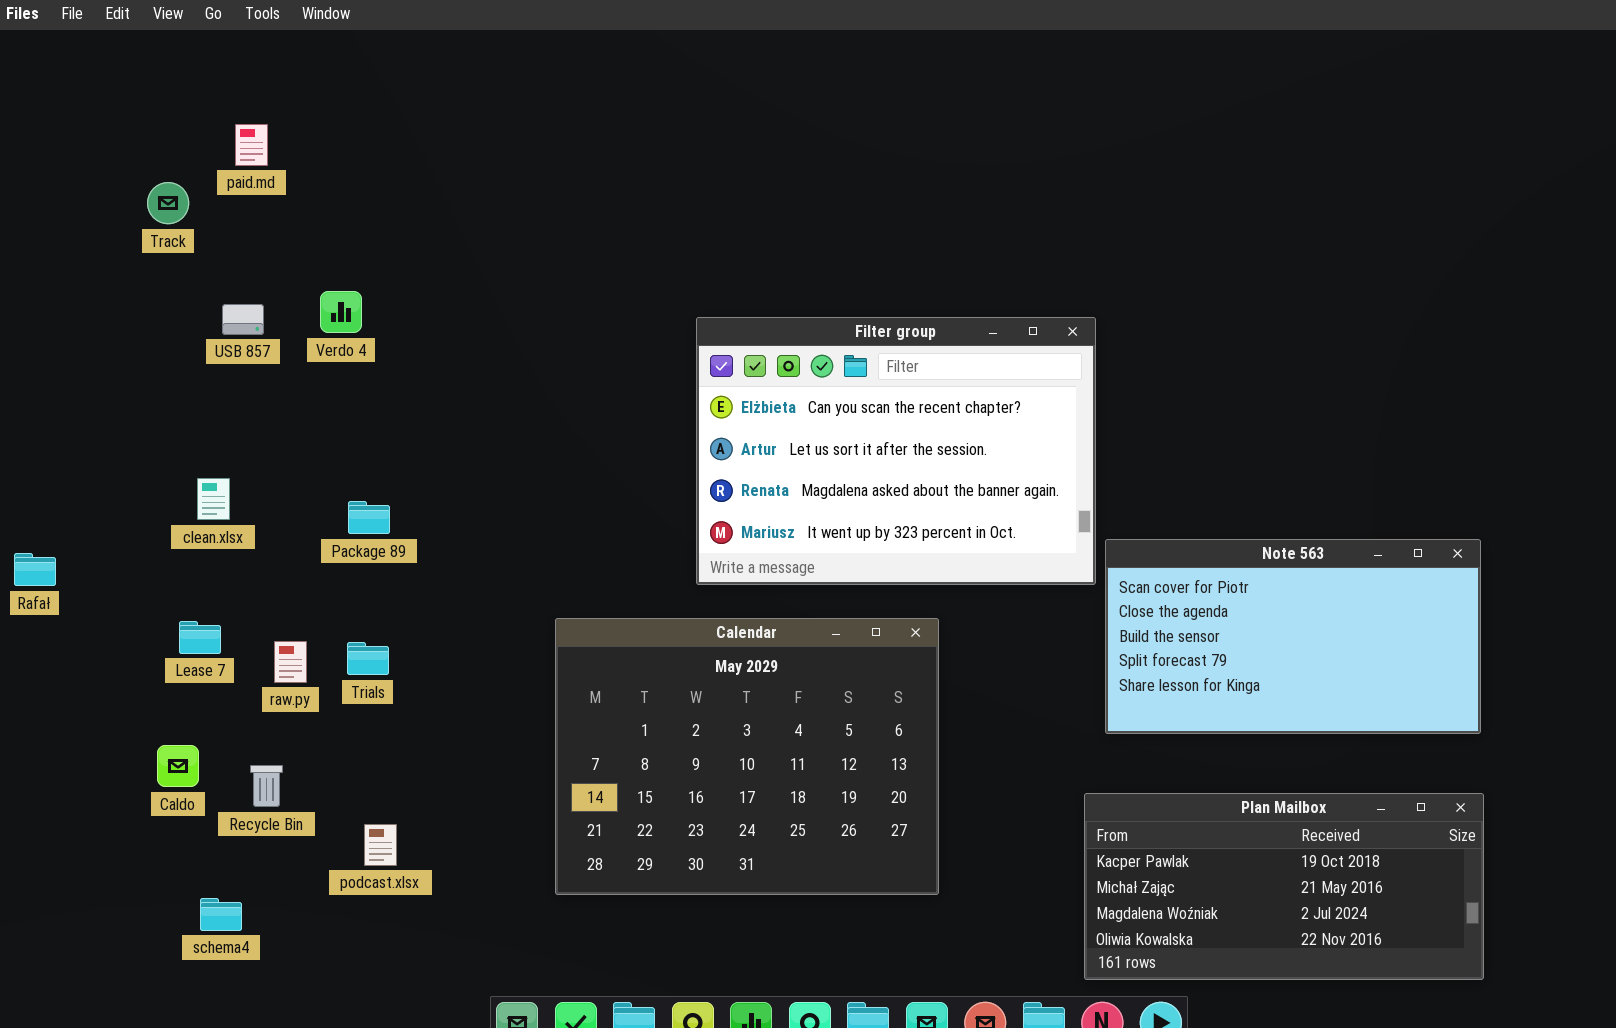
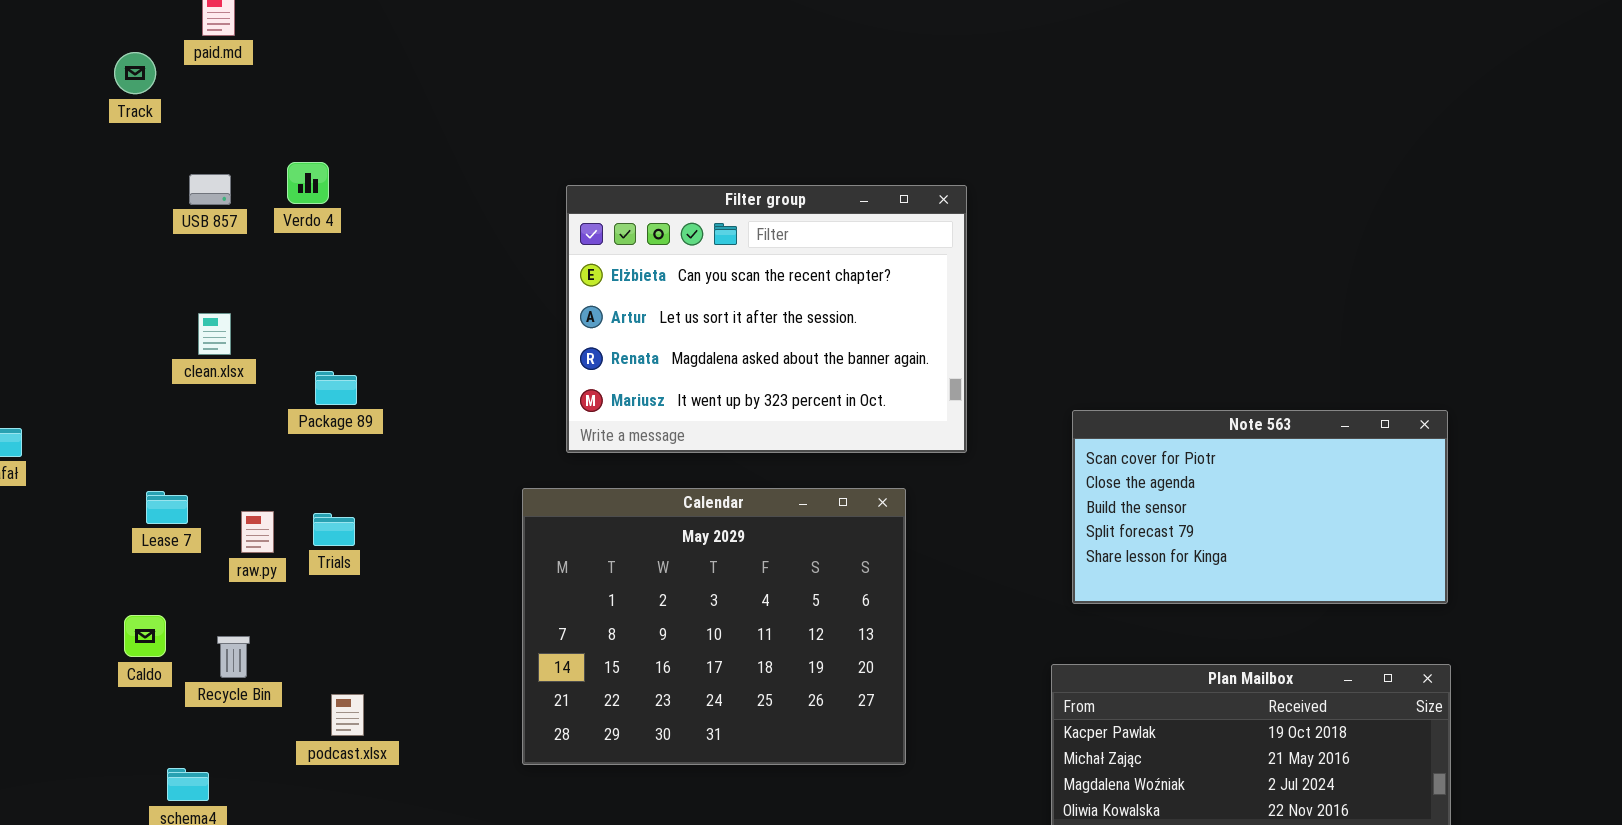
Filter group: [696,317,1096,585] -> [566,185,967,453], moved
clean.xlsx: [197,478,230,520] -> [198,313,231,355], moved

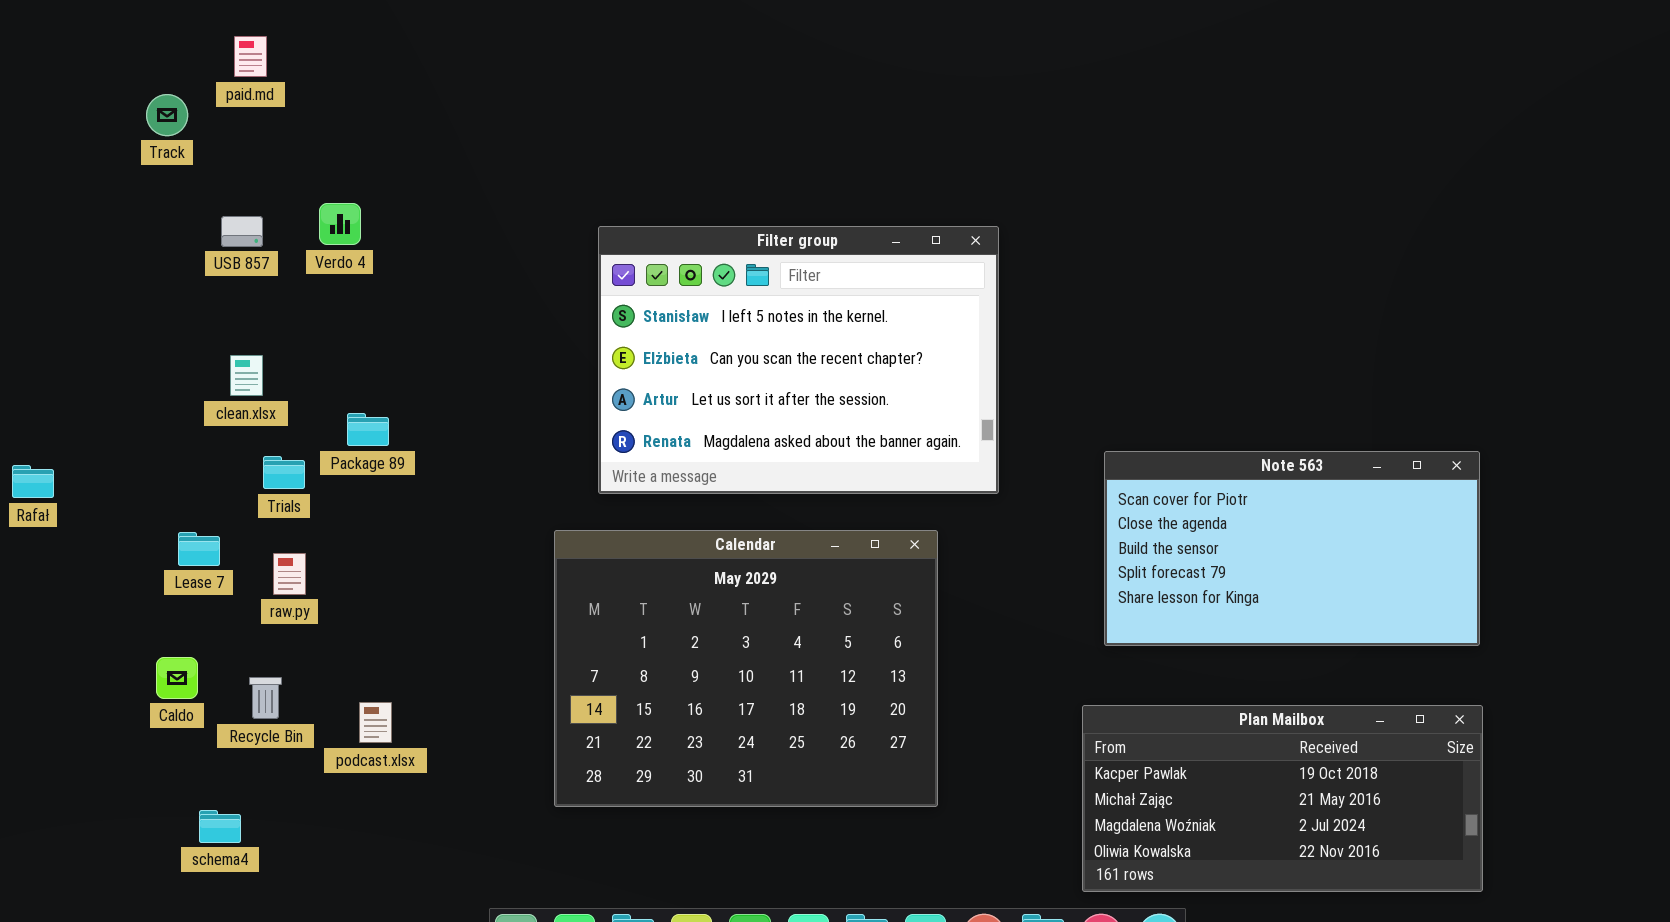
Filter group: [566,185,967,453] -> [598,226,999,494], scrolled up 1 row
Trials: [313,513,355,546] -> [263,456,305,489], moved
podcast.xlsx: [331,694,364,736] -> [359,702,392,743], moved

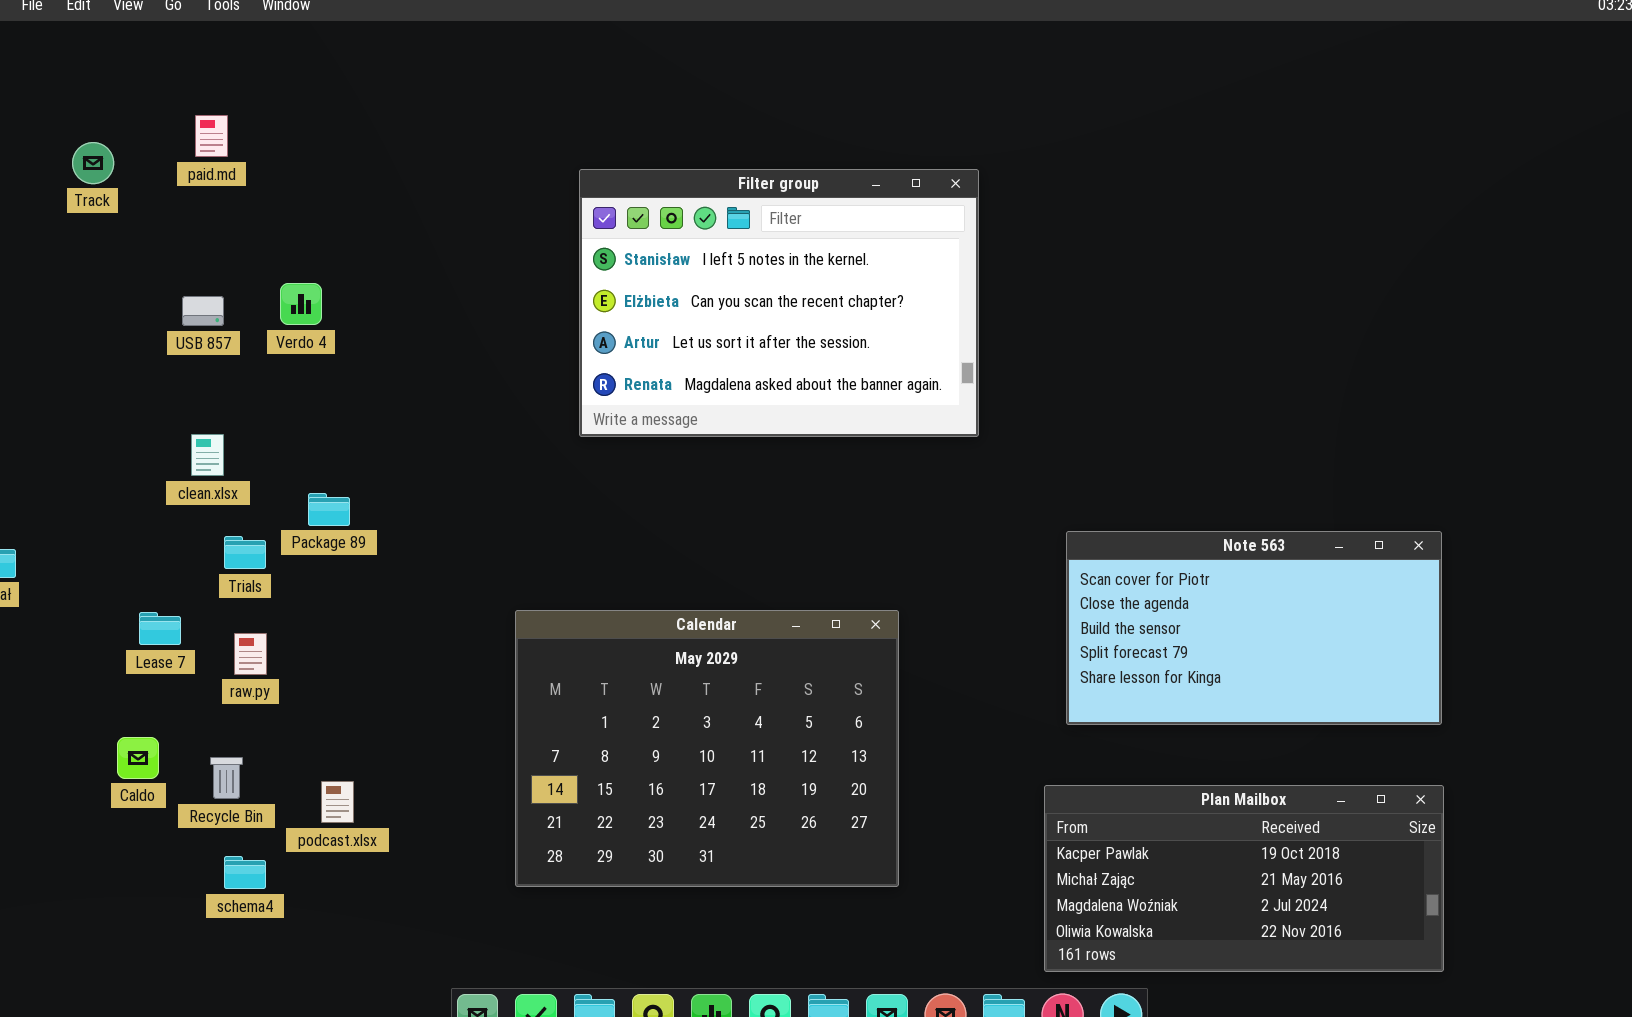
Track: [146,94,188,136] -> [72,142,114,184], moved
Filter group: [598,226,999,494] -> [579,169,979,437], moved
schema4: [199,810,241,843] -> [224,856,266,889], moved

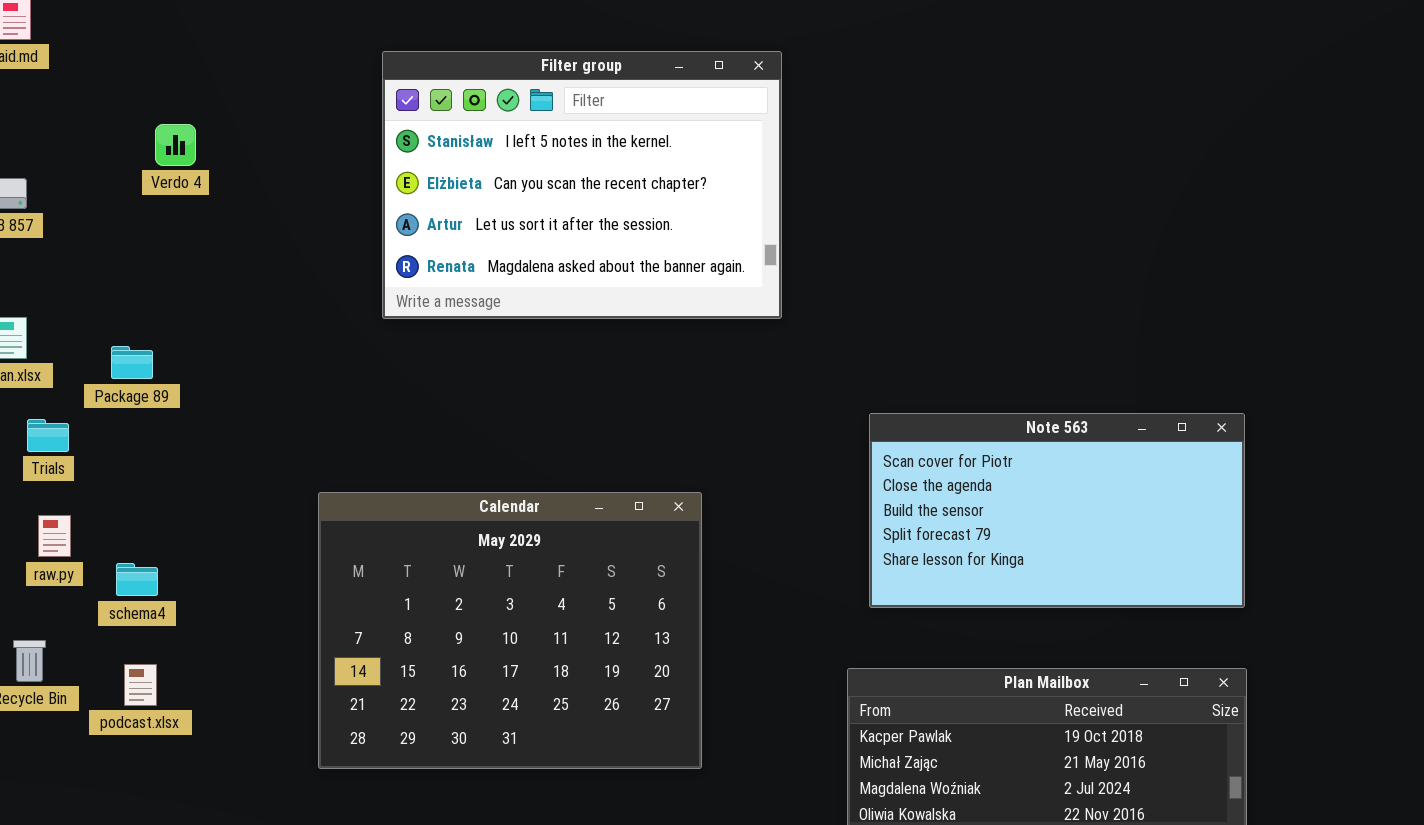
Verdo 4: [280,283,322,325] -> [155,124,196,166], moved
Package 89: [308,493,350,526] -> [111,346,153,379], moved
schema4: [224,856,266,889] -> [116,563,158,596], moved

